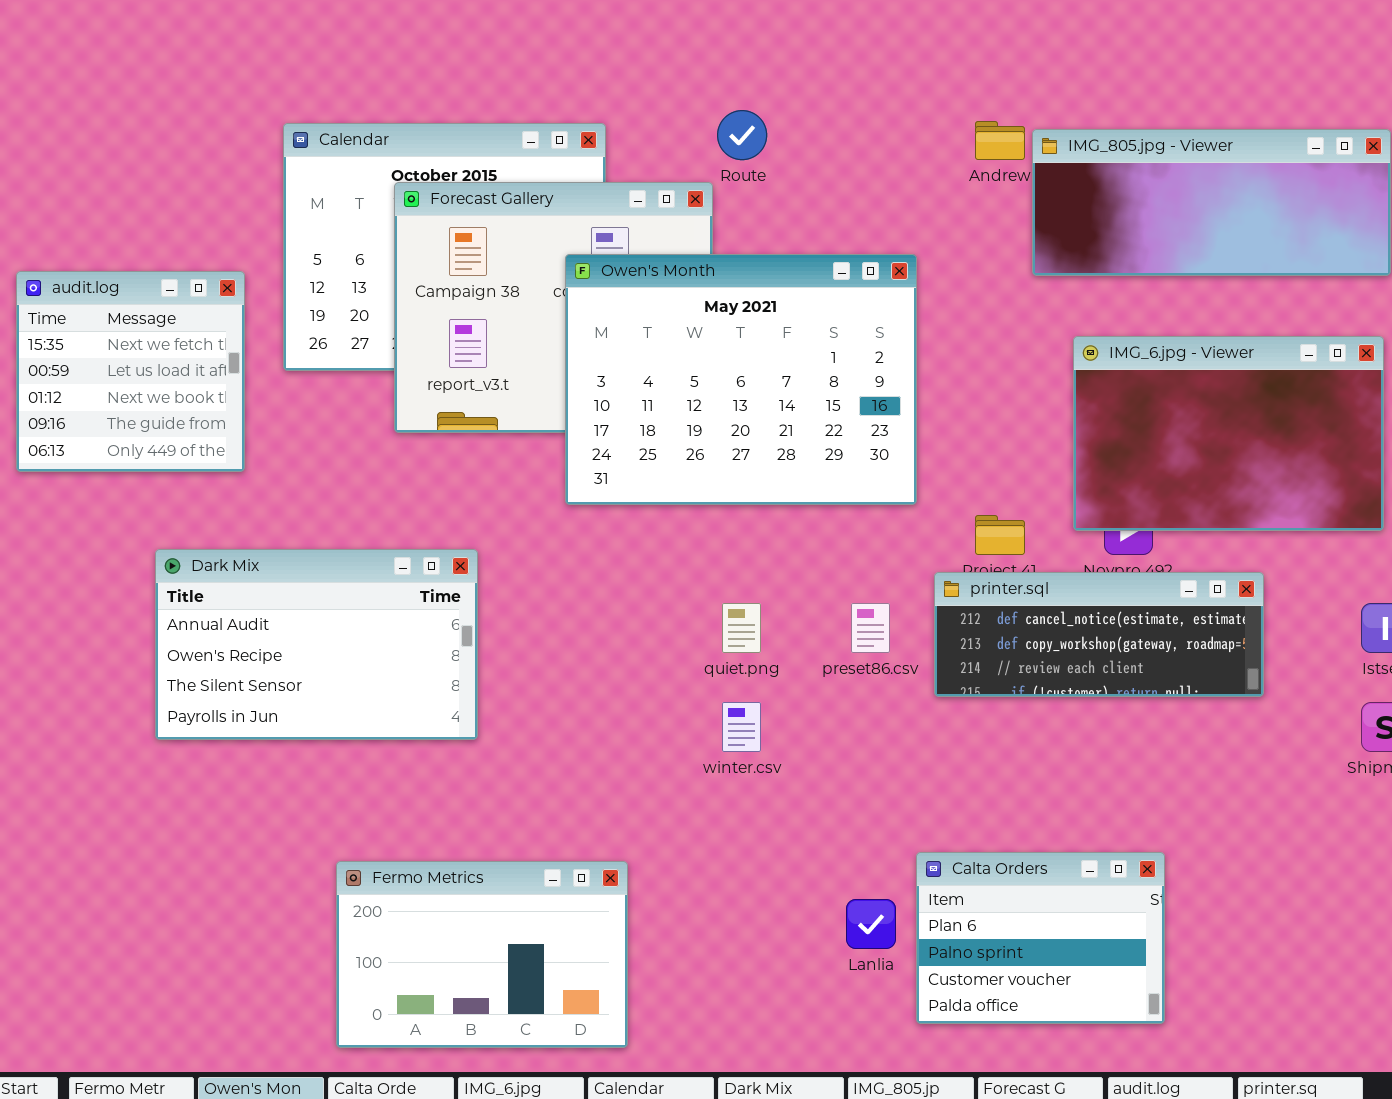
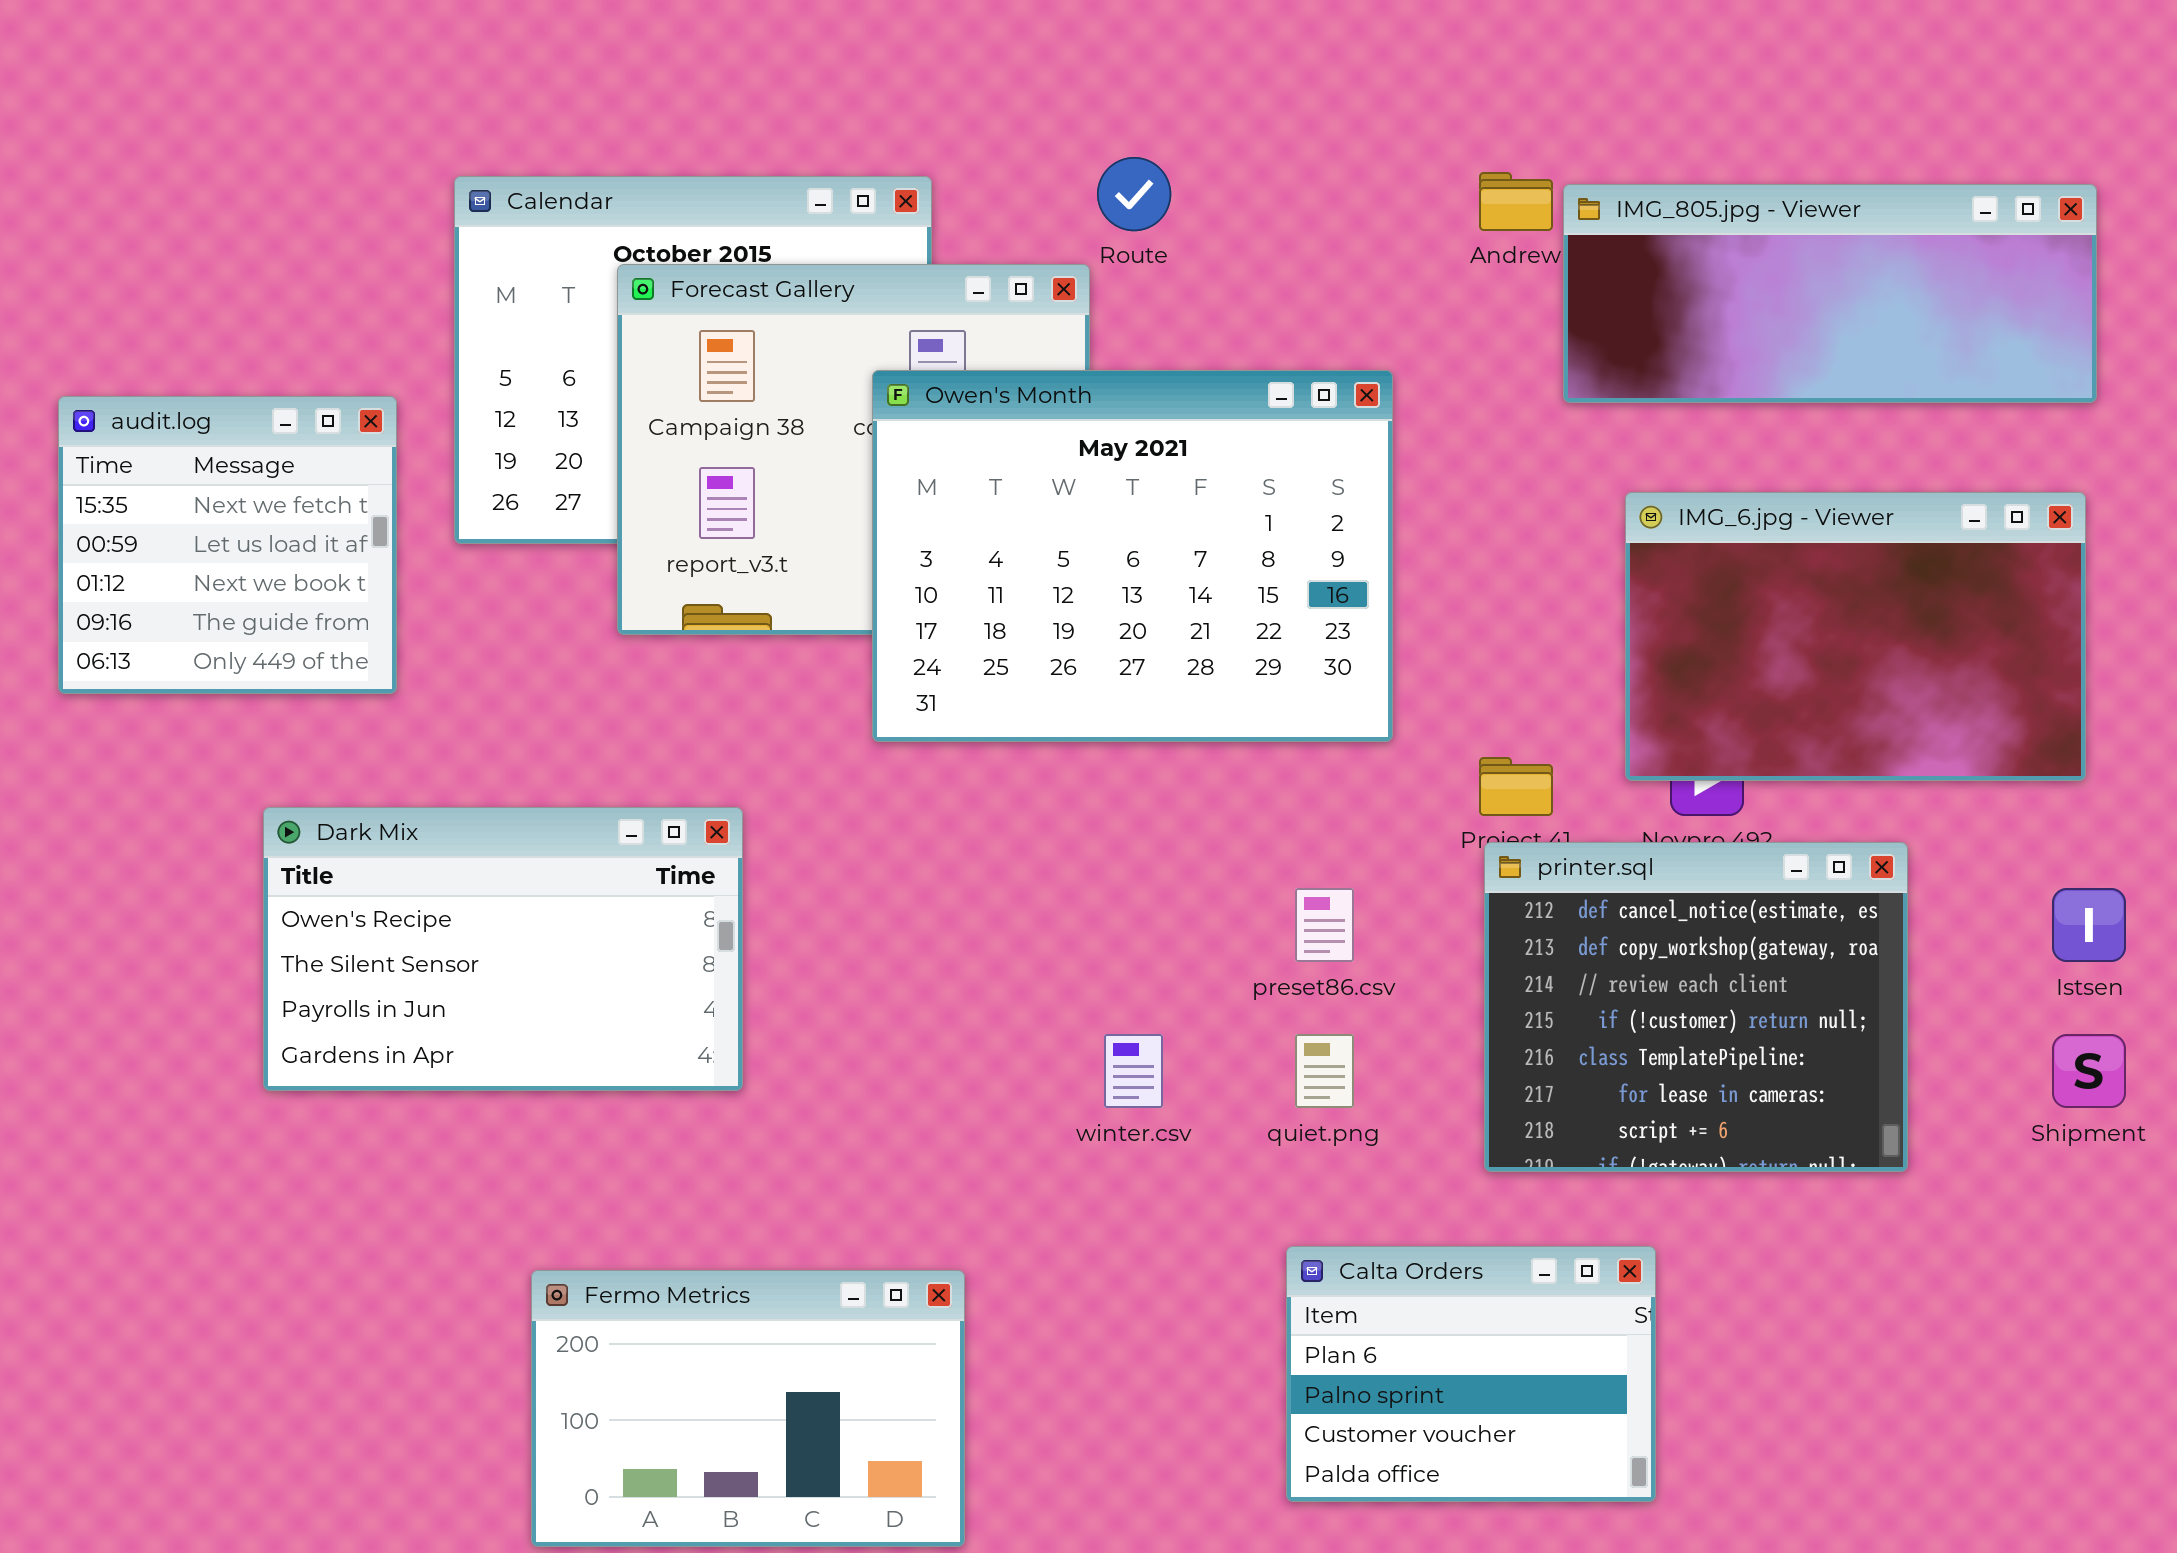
Dark Mix: [155,549,478,740] -> [263,807,743,1091], scrolled down 1 row
printer.sql: [934,572,1264,697] -> [1484,842,1908,1172], resized
quiet.png: [722,603,761,653] -> [1295,1034,1354,1108], moved
Calta Orders: [916,852,1165,1024] -> [1286,1246,1656,1502], moved

